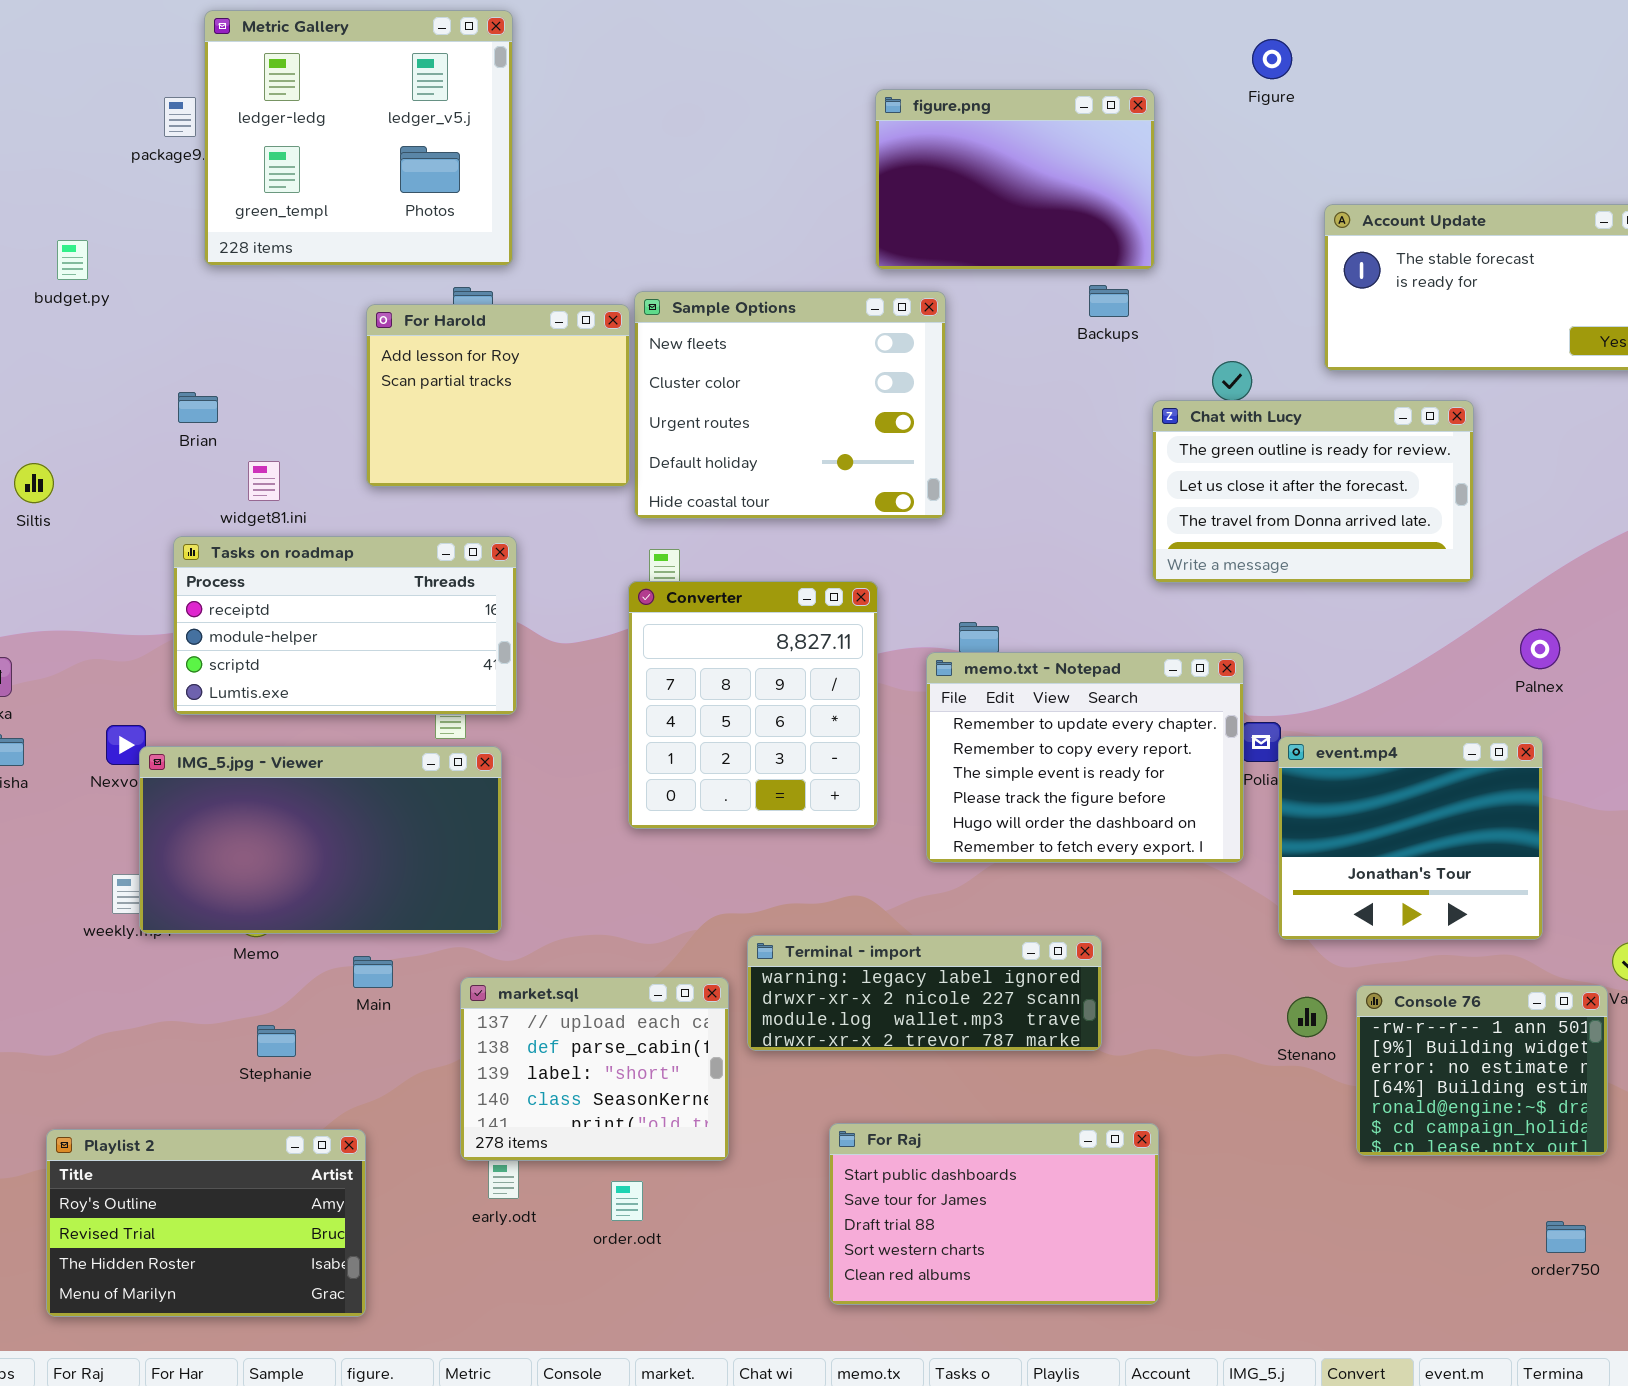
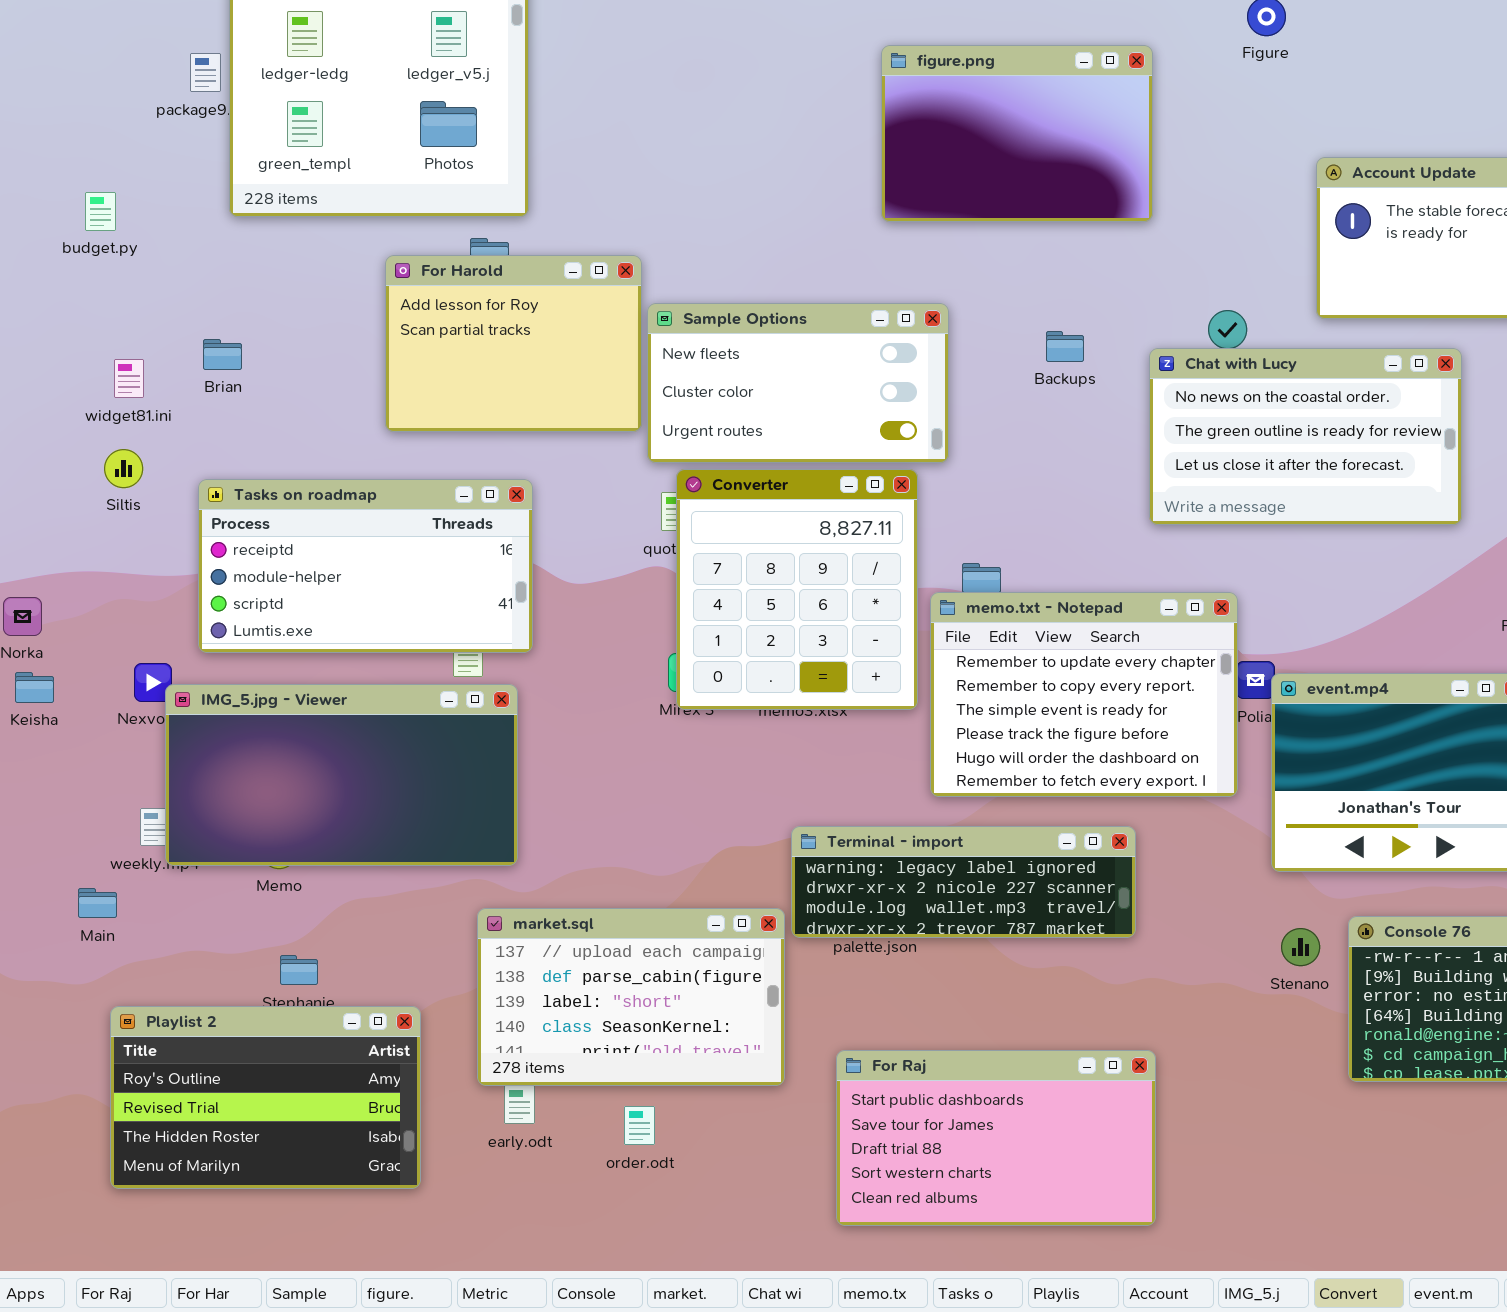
Backups: [1089,285,1129,317] -> [1046,331,1084,362], moved
Sample Options: [634,291,946,519] -> [647,303,949,463], resized
Chat with Lucy: [1152,400,1474,583] -> [1149,348,1462,525], scrolled up 1 row
widget81.ini: [248,461,280,501] -> [114,359,144,398], moved
Siltis: [14,463,54,503] -> [104,449,143,488], moved
Converter: [628,581,878,829] -> [676,469,918,710], moved
Terminal - import: [747,935,1102,1051] -> [791,826,1136,938], moved
Main: [353,956,393,988] -> [78,888,117,918], moved
market.sql: [460,977,729,1161] -> [477,908,785,1086], resized
Playlist 2: [46,1129,366,1317] -> [110,1006,421,1189], moved

